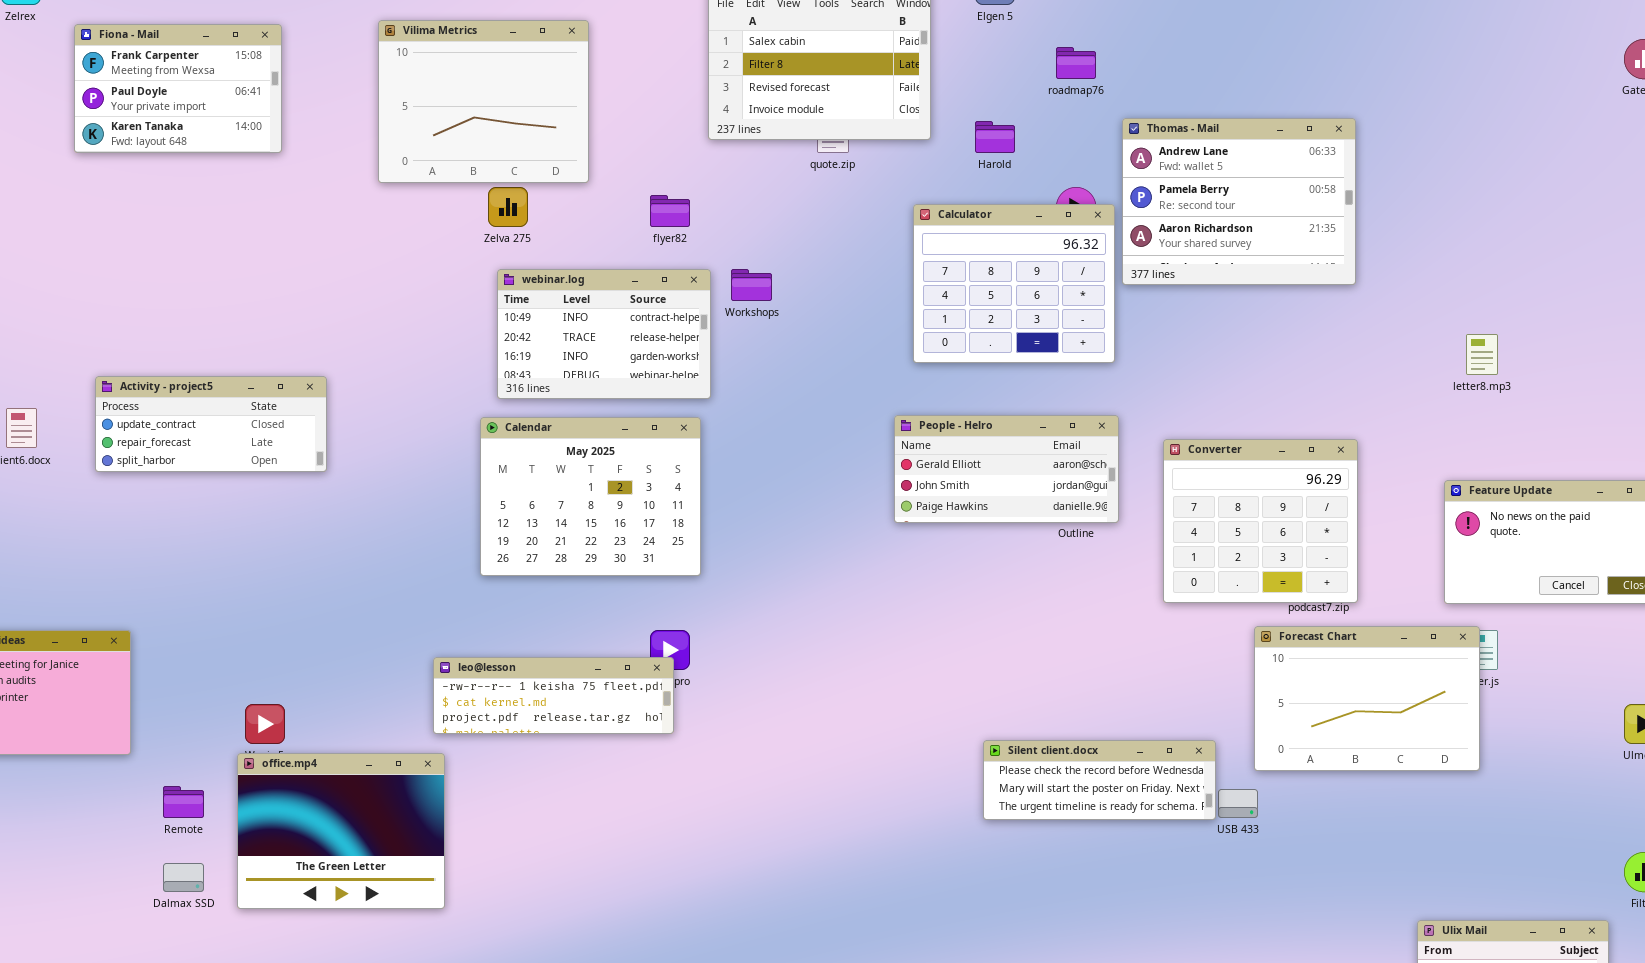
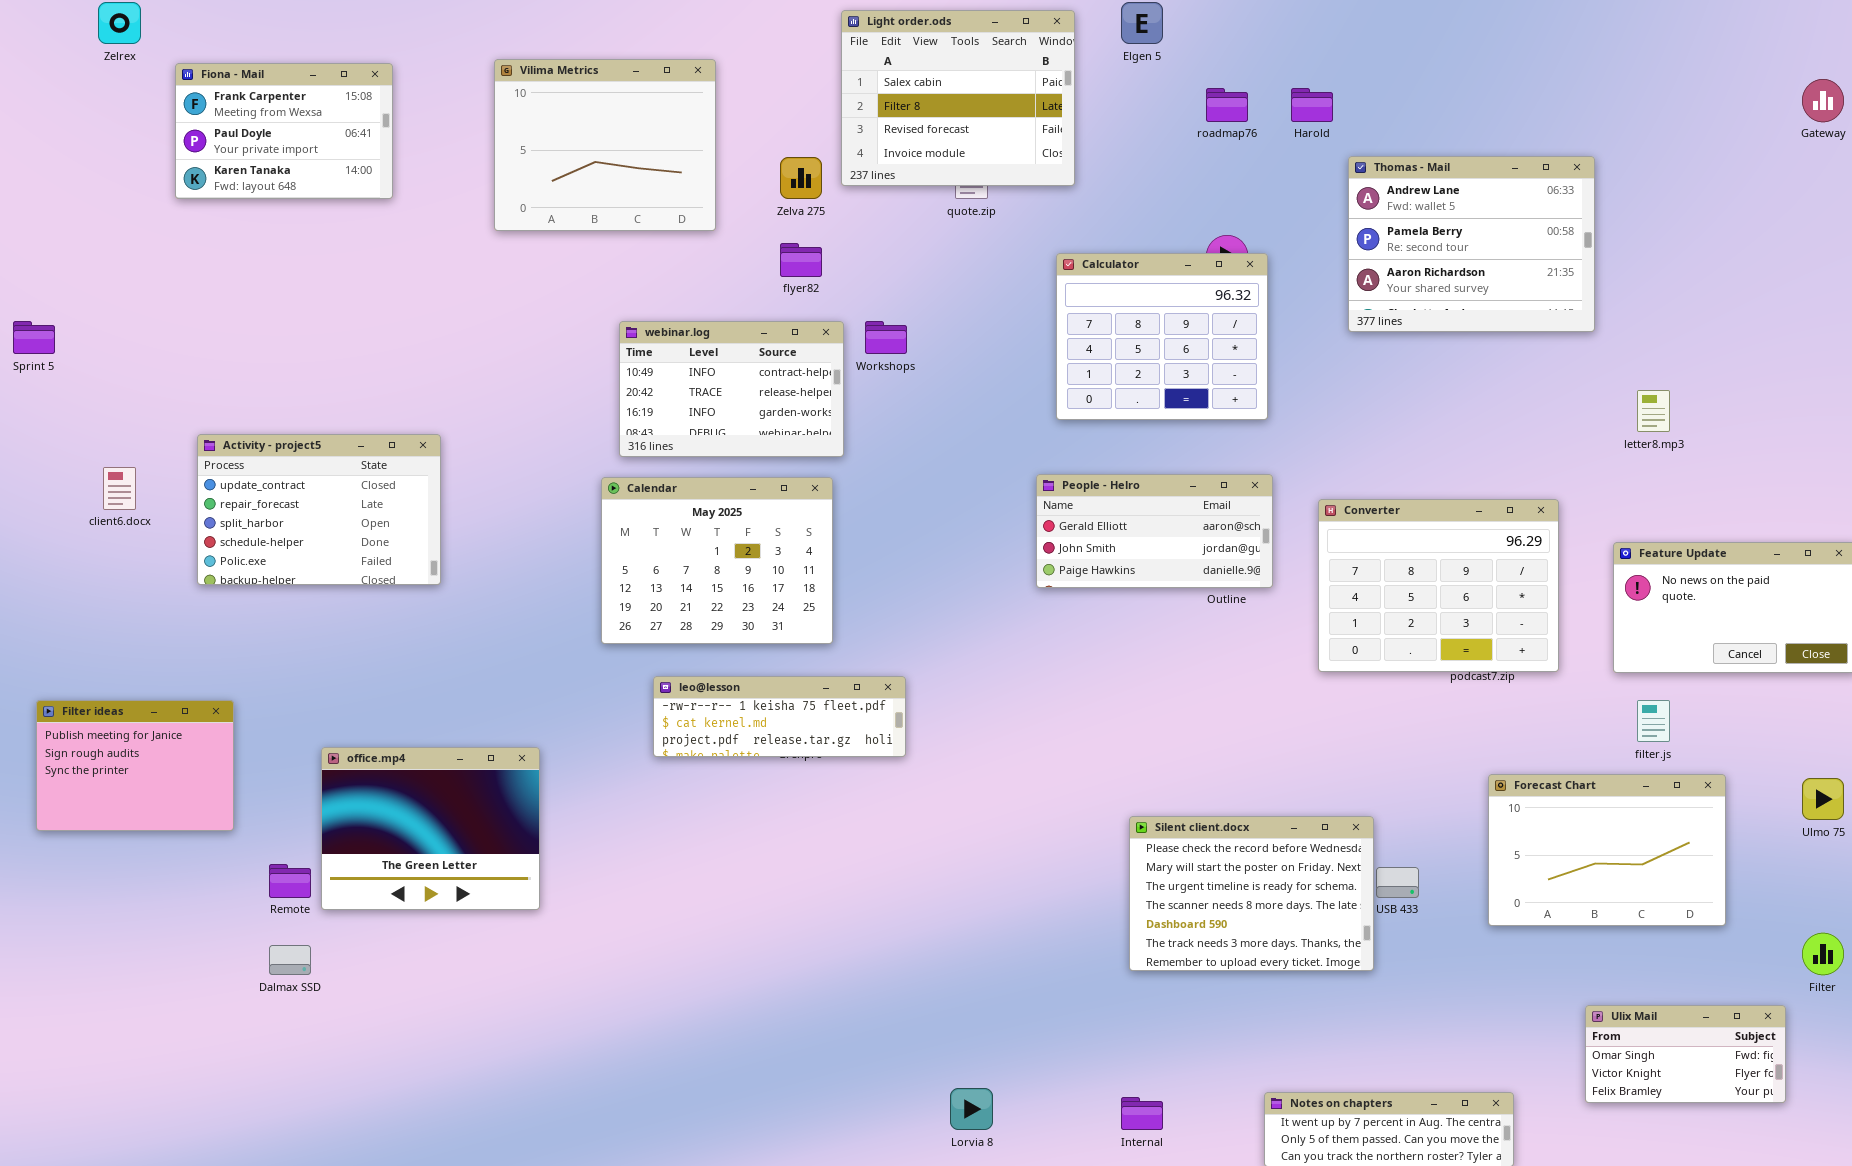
Thomas - Mail: [1122,118,1356,285] -> [1348,156,1595,332], moved
Harold: [975,121,1015,153] -> [1291,88,1333,122], moved
Zelva 275: [488,187,528,227] -> [780,157,822,199], moved
Activity - project5: [95,376,327,472] -> [197,434,441,585], resized
Converter: [1163,439,1358,603] -> [1318,499,1559,672], resized
Forecast Chart: [1254,626,1480,771] -> [1488,774,1726,926], moved
leo@lesson: [433,657,674,734] -> [653,676,906,757], moved
Silent client.docx: [983,740,1216,820] -> [1129,816,1374,971], resized
office.mp4: [237,753,445,909] -> [321,747,540,910], moved

